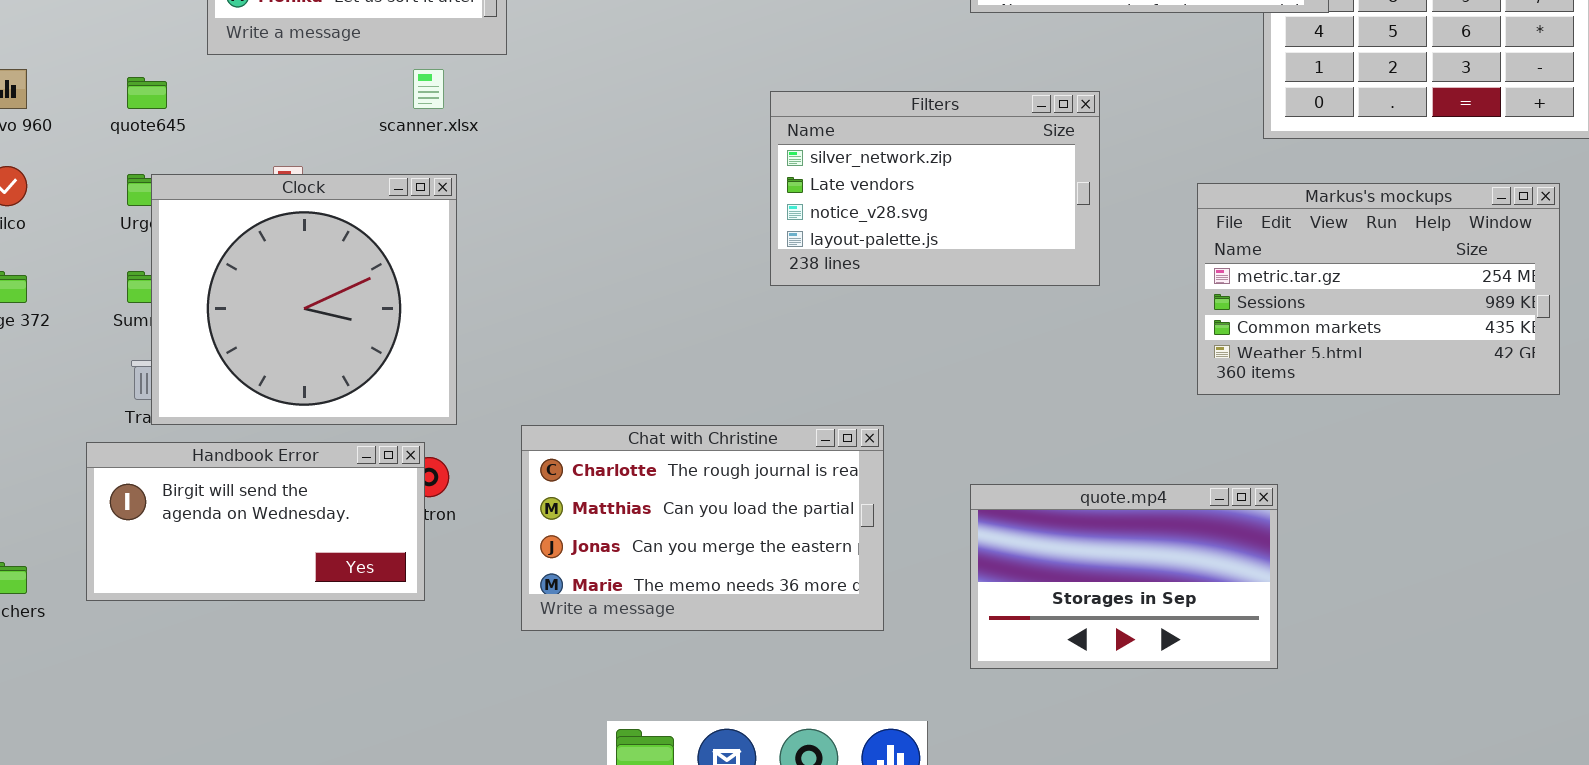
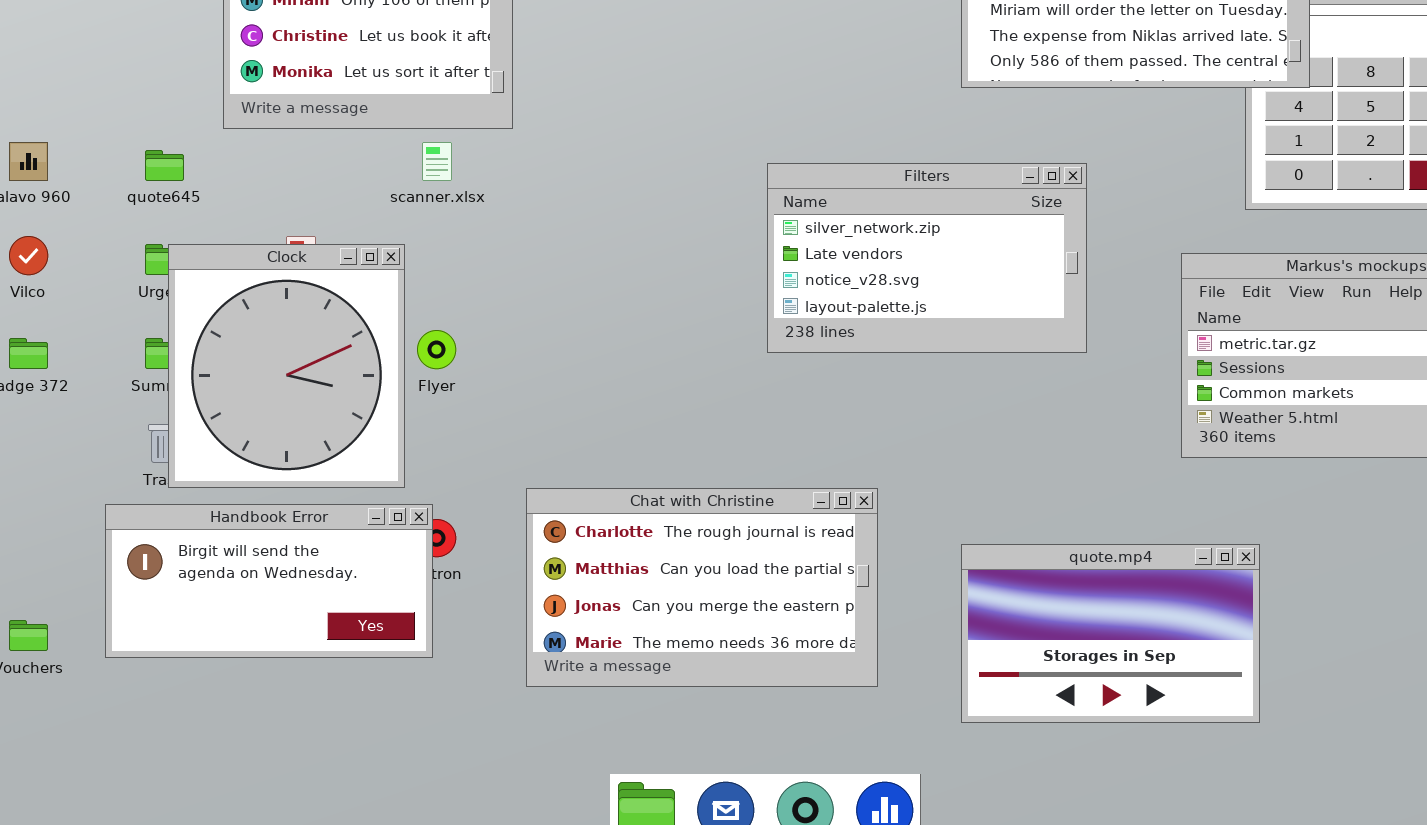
Clock: [151,174,457,425] -> [168,244,405,488], resized

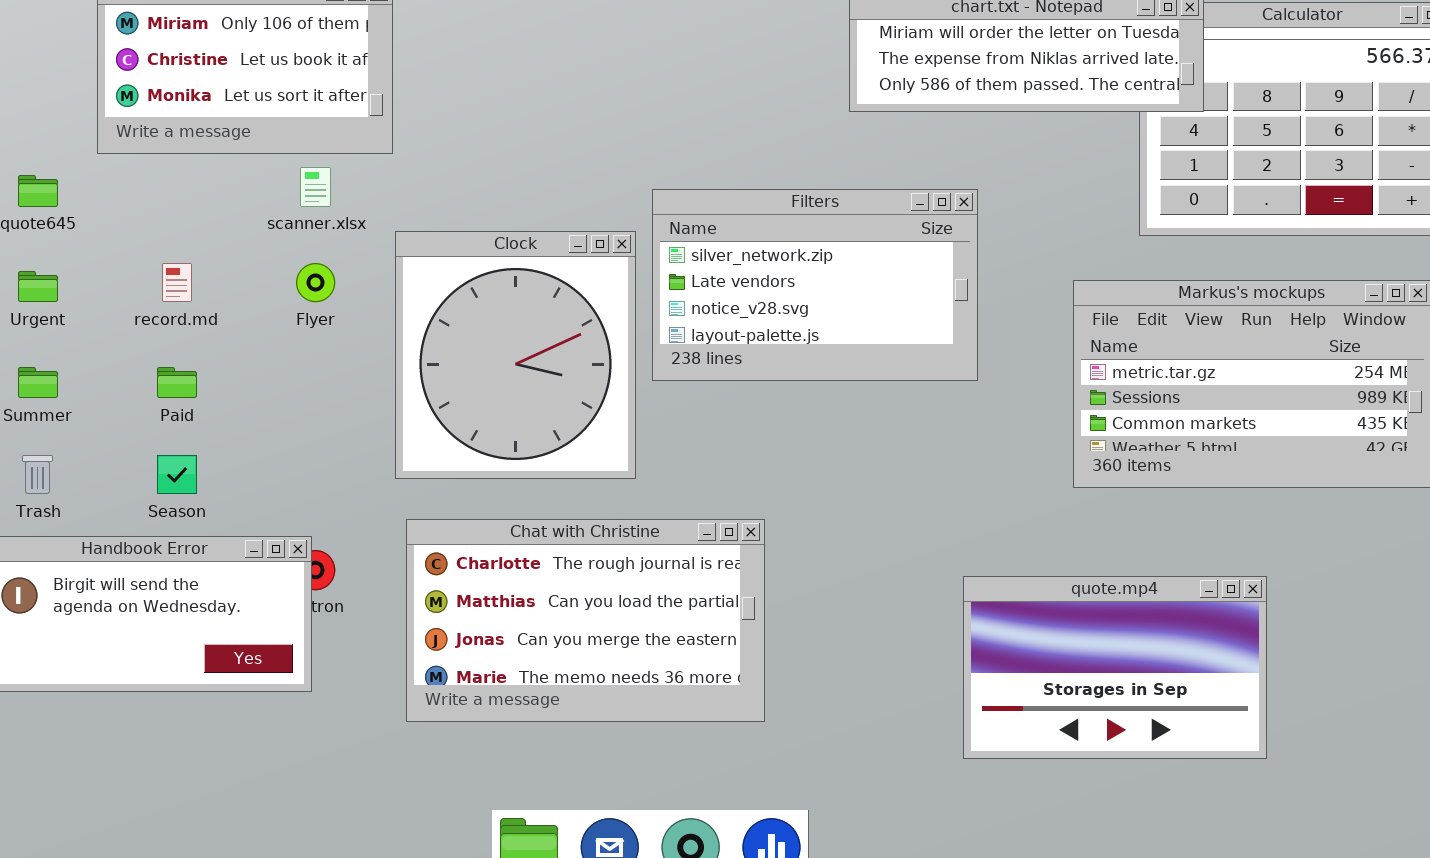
Clock: [168,244,405,488] -> [395,231,636,479], moved
Flyer: [417,330,456,369] -> [296,263,335,302], moved
quote.mp4: [961,544,1260,723] -> [963,576,1267,759], moved

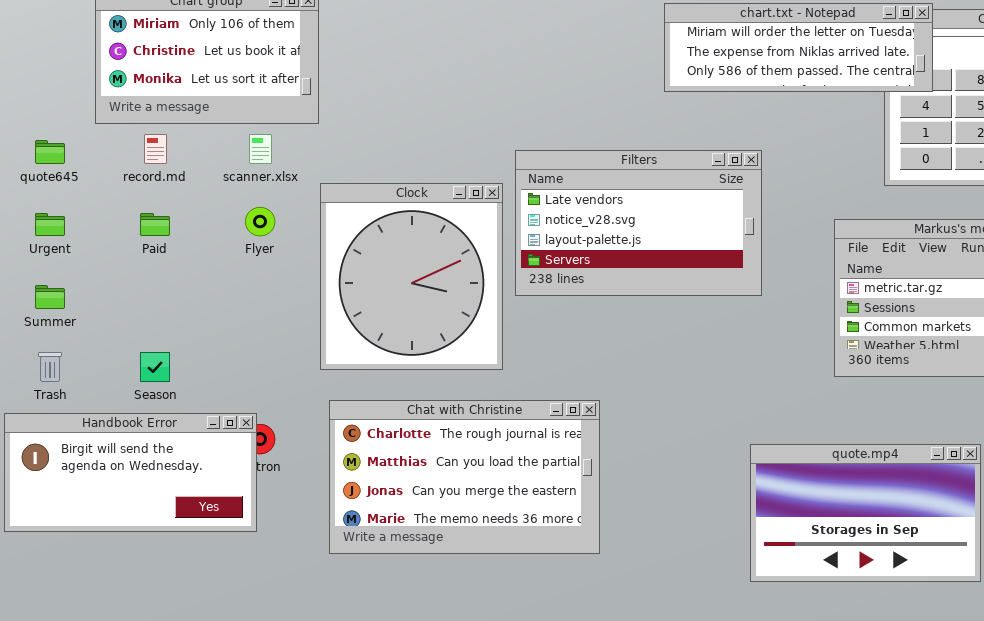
Filters: [652,189,978,381] -> [515,150,762,296], scrolled down 1 row
record.md: [162,263,192,302] -> [144,134,167,164], moved
Paid: [157,367,197,398] -> [140,213,170,236], moved

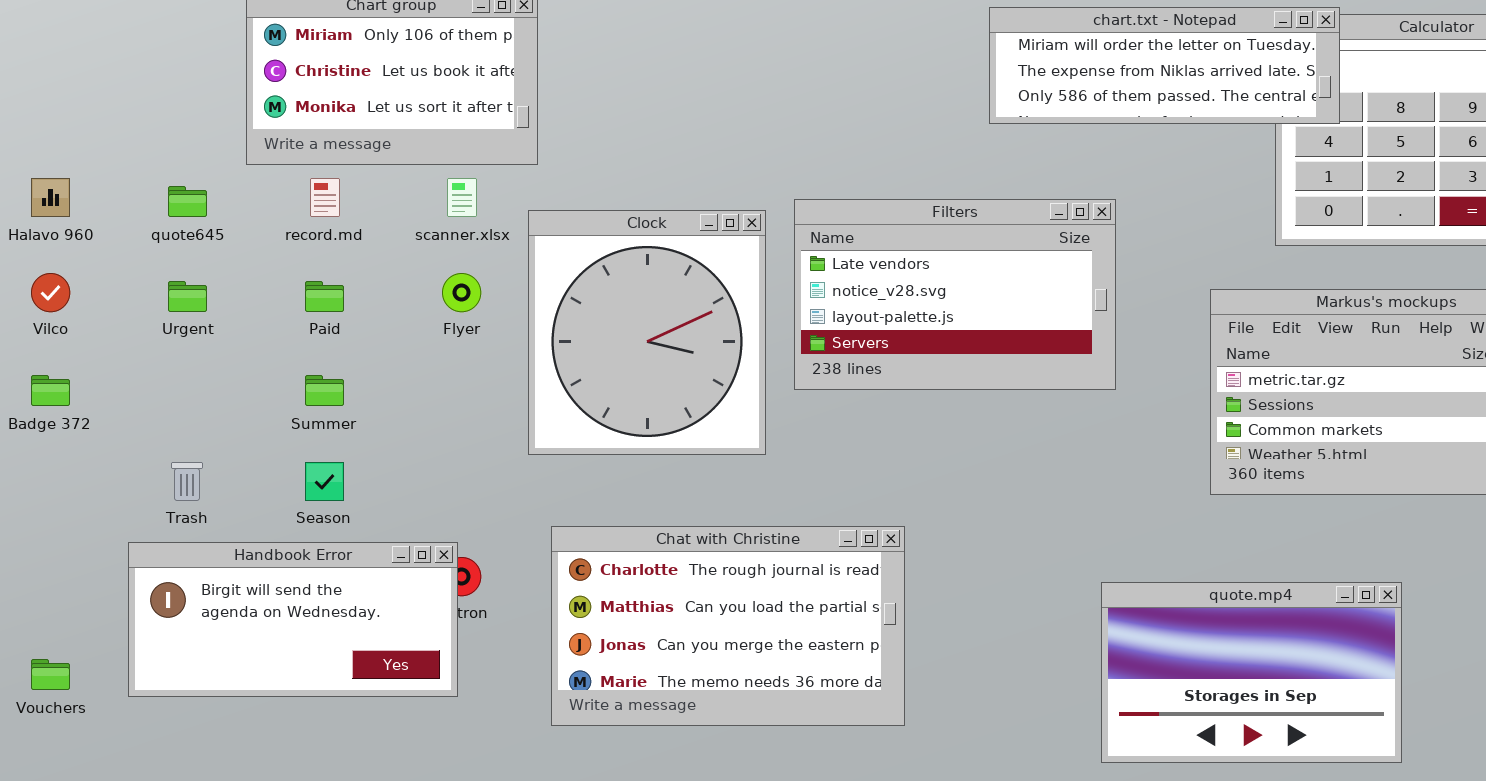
Clock: [320,183,503,370] -> [528,210,766,455], moved
Summer: [35,285,65,309] -> [305,375,344,406], moved

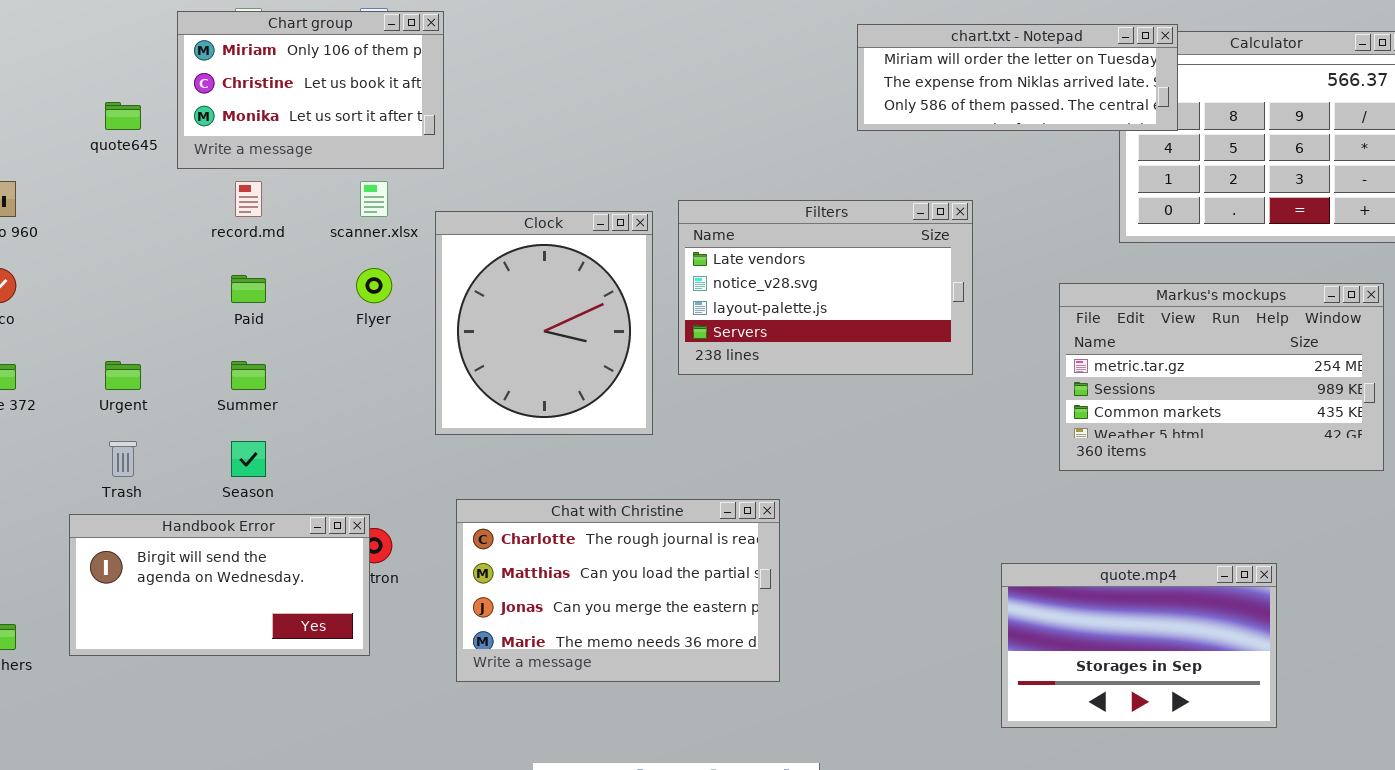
quote645: [168,186,207,217] -> [105,102,141,130], moved
Urgent: [168,281,207,312] -> [105,361,141,390], moved
quote.mp4: [1101,582,1402,763] -> [1001,563,1277,728], moved

